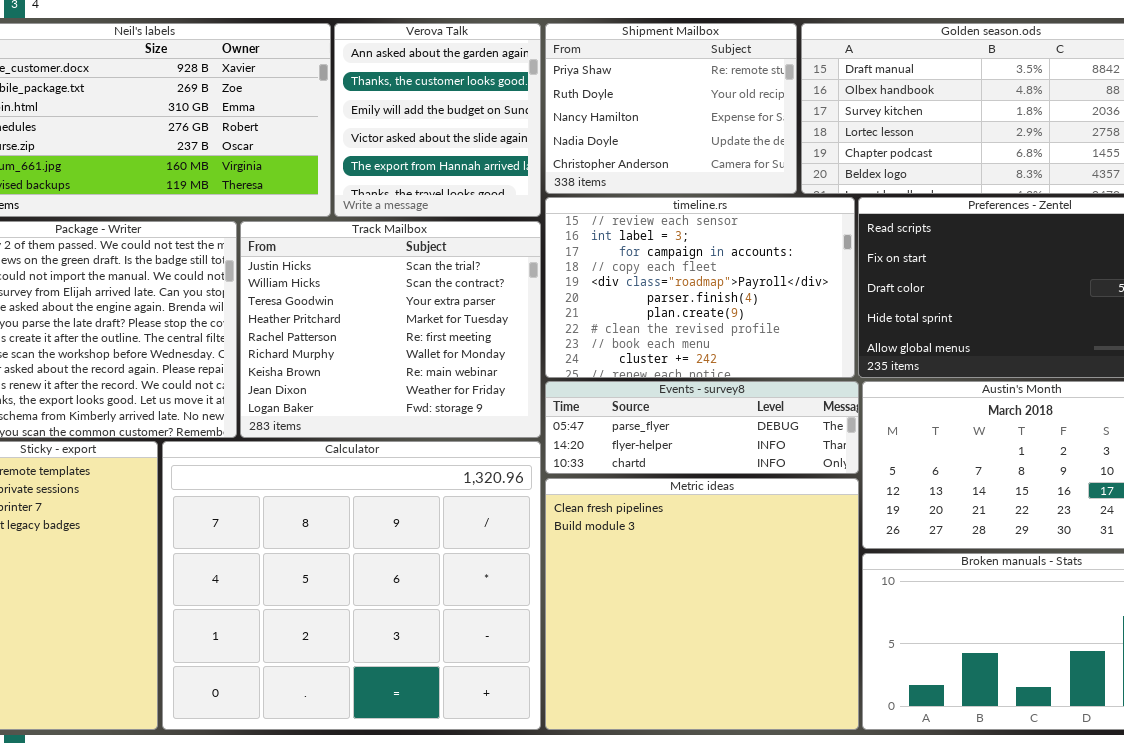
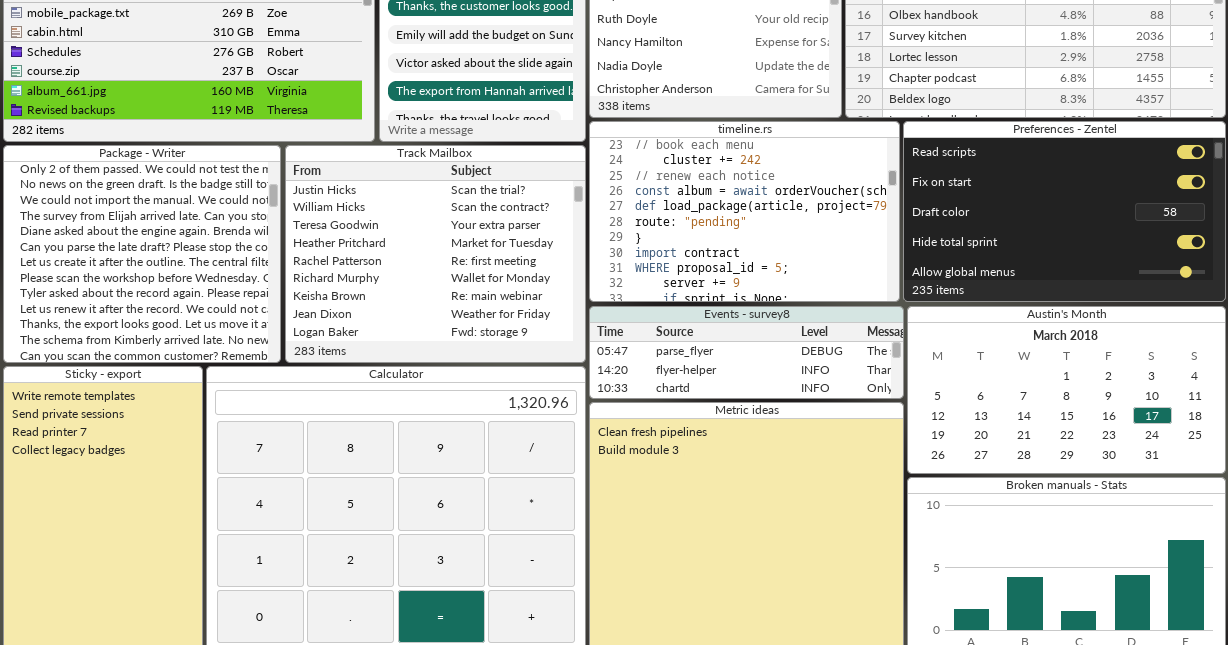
timeline.rs: [545,197,855,378] -> [589,121,900,302], scrolled down 8 rows

